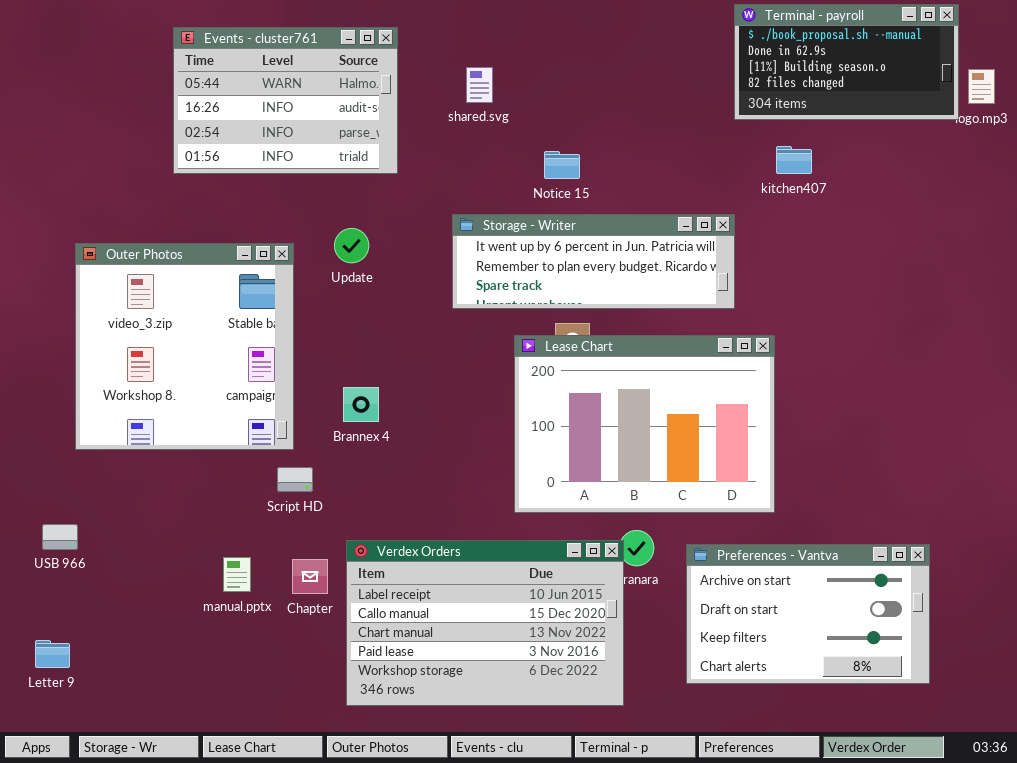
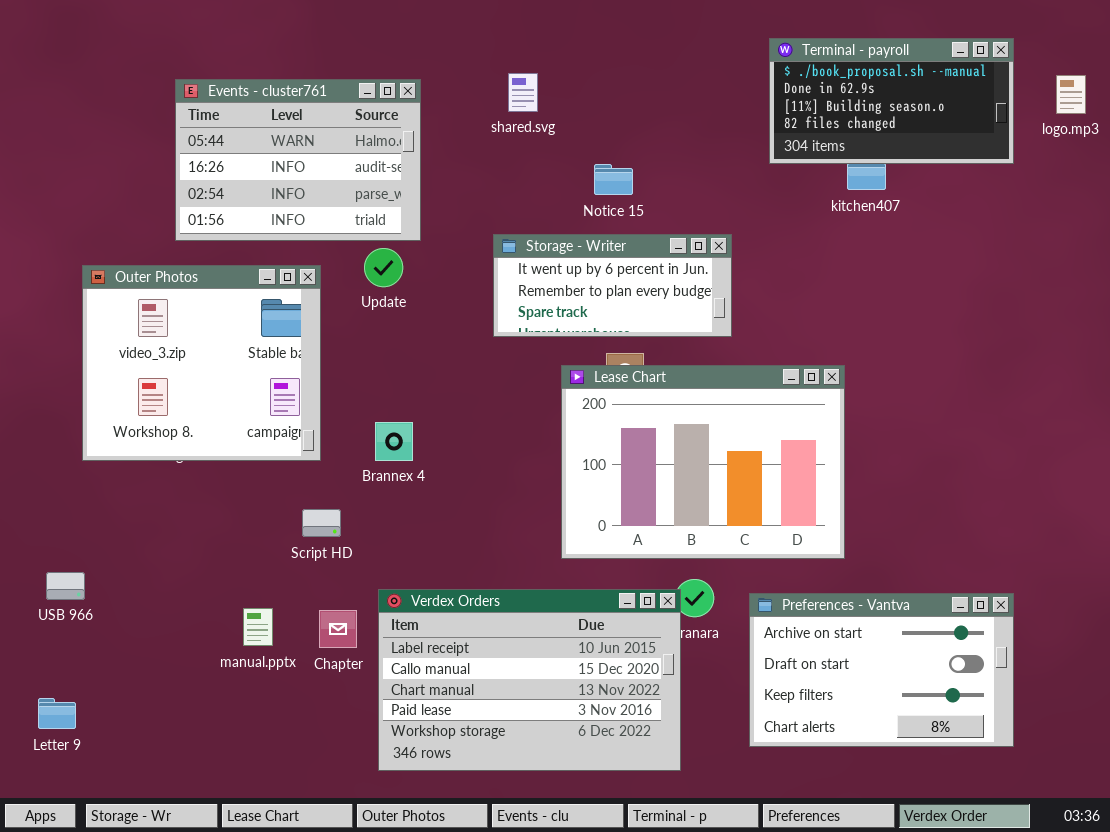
Terminal - payroll: [734,4,959,120] -> [769,38,1014,164], moved
Events - cluster761: [173,27,398,174] -> [175,79,421,241], moved
Storage - Writer: [452,214,735,309] -> [493,234,732,337], resized
Outer Photos: [75,243,294,450] -> [82,265,321,461], resized

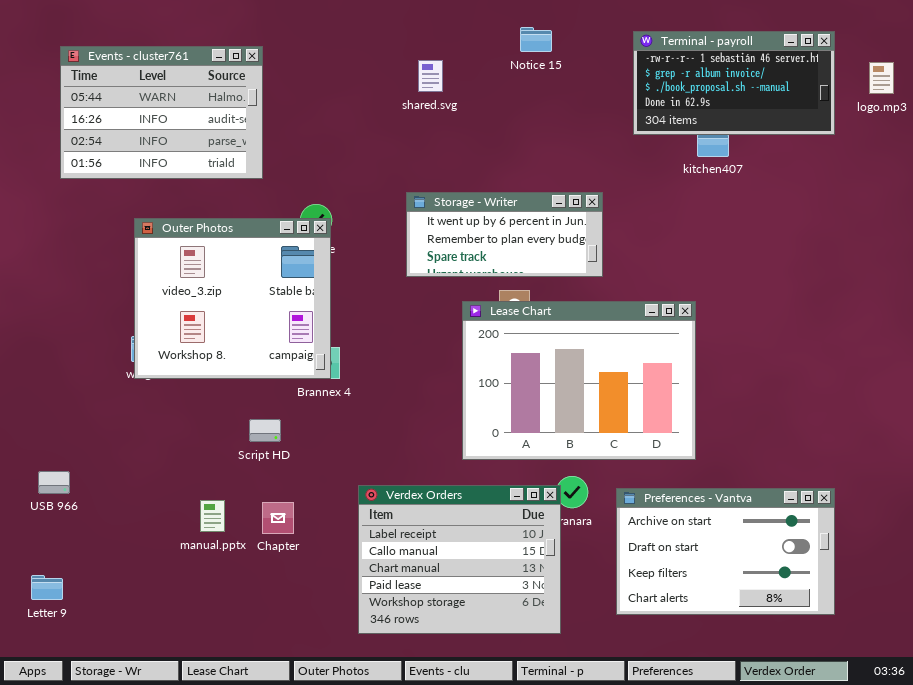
Terminal - payroll: [769,38,1014,164] -> [633,31,835,135], scrolled up 2 rows
Events - cluster761: [175,79,421,241] -> [60,46,263,179], moved
Notice 15: [594,164,633,195] -> [520,27,552,52], moved
Outer Photos: [82,265,321,461] -> [134,218,331,379], moved
Verdex Orders: [378,589,681,771] -> [358,485,561,634], resized

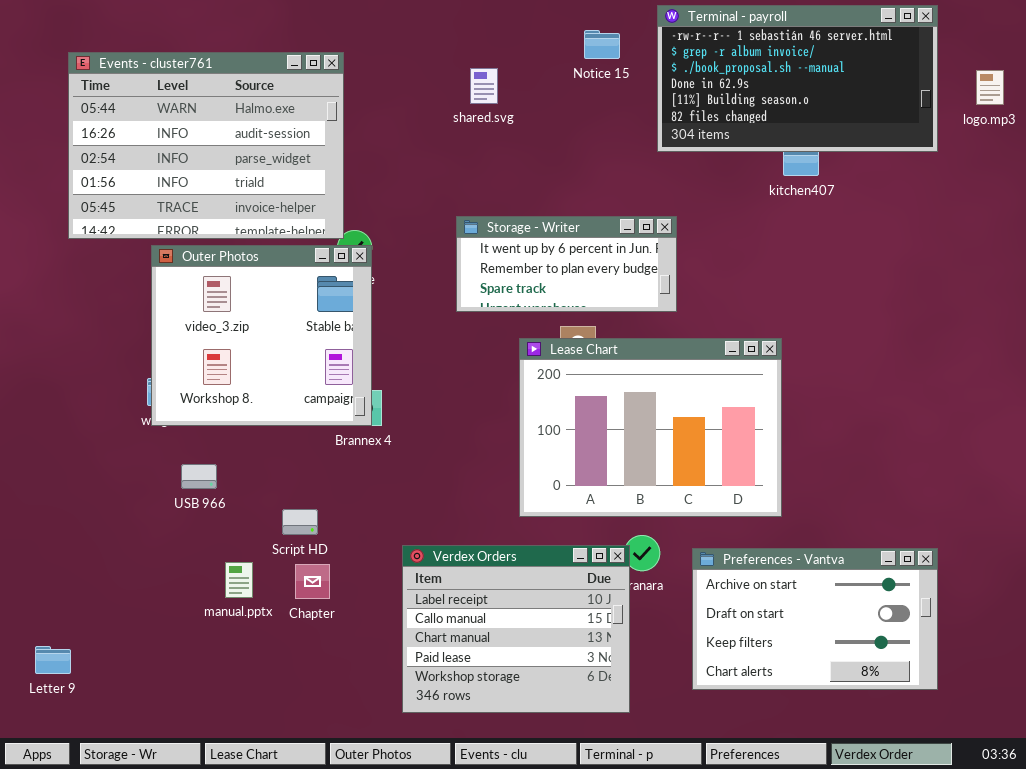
Terminal - payroll: [633,31,835,135] -> [657,5,938,152], resized
Events - cluster761: [60,46,263,179] -> [68,52,344,239], resized
Script HD: [249,419,281,442] -> [282,509,318,535], moved
USB 966: [38,471,70,494] -> [181,464,217,489], moved

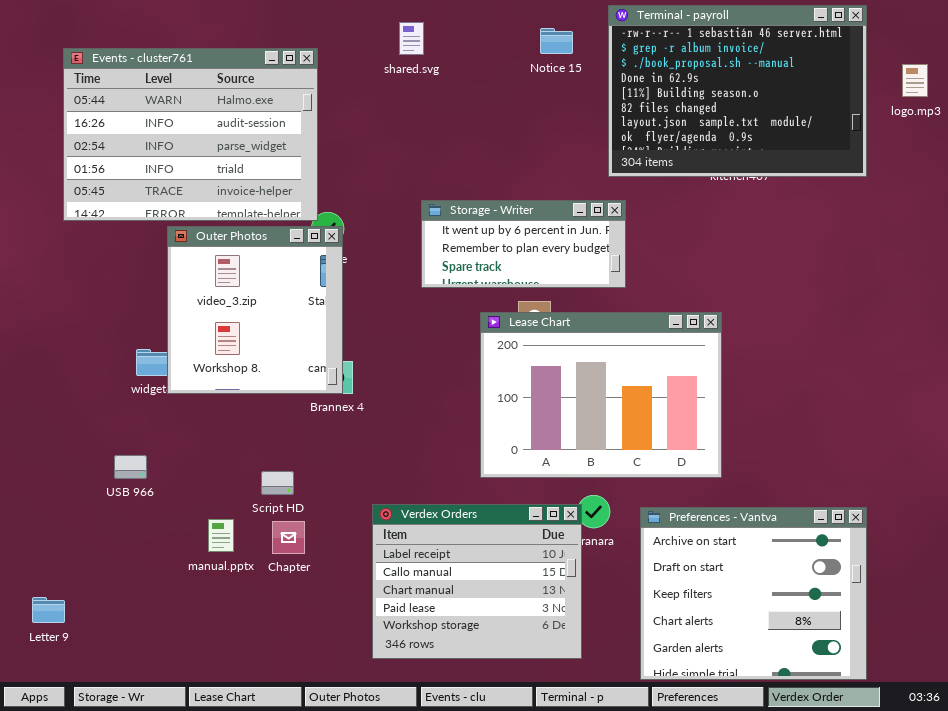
Terminal - payroll: [657,5,938,152] -> [608,5,867,177], resized
shared.svg: [470,68,498,104] -> [399,22,424,55], moved
Outer Photos: [151,245,372,426] -> [167,226,343,394], resized
USB 966: [181,464,217,489] -> [114,455,147,479], moved
Preferences - Vantva: [692,548,938,690] -> [640,507,867,680], resized

